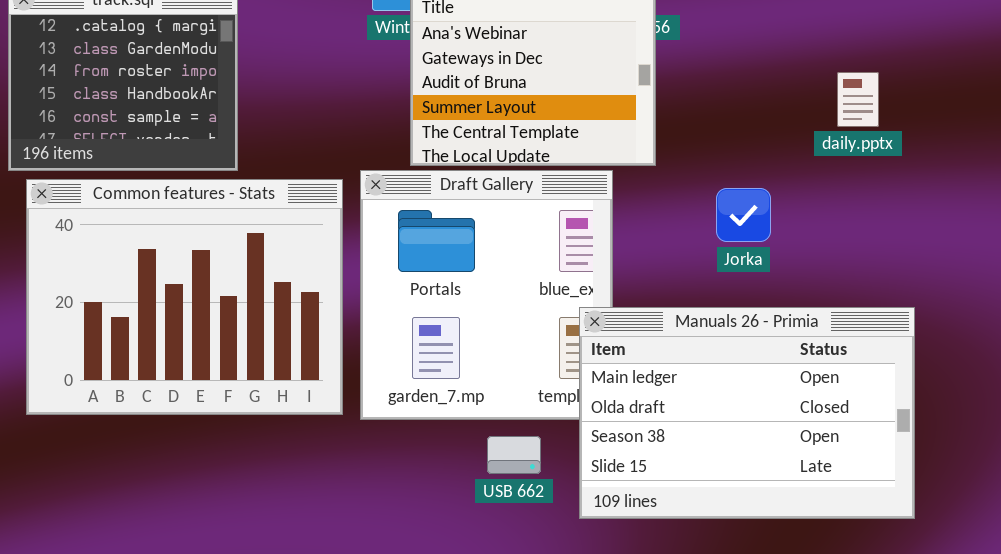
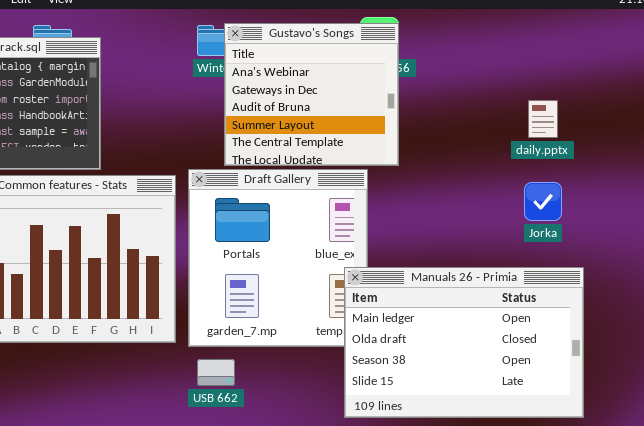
Jorka: [716,188,771,242] -> [524,182,562,221], moved
USB 662: [487,436,541,474] -> [197,359,235,386], moved

